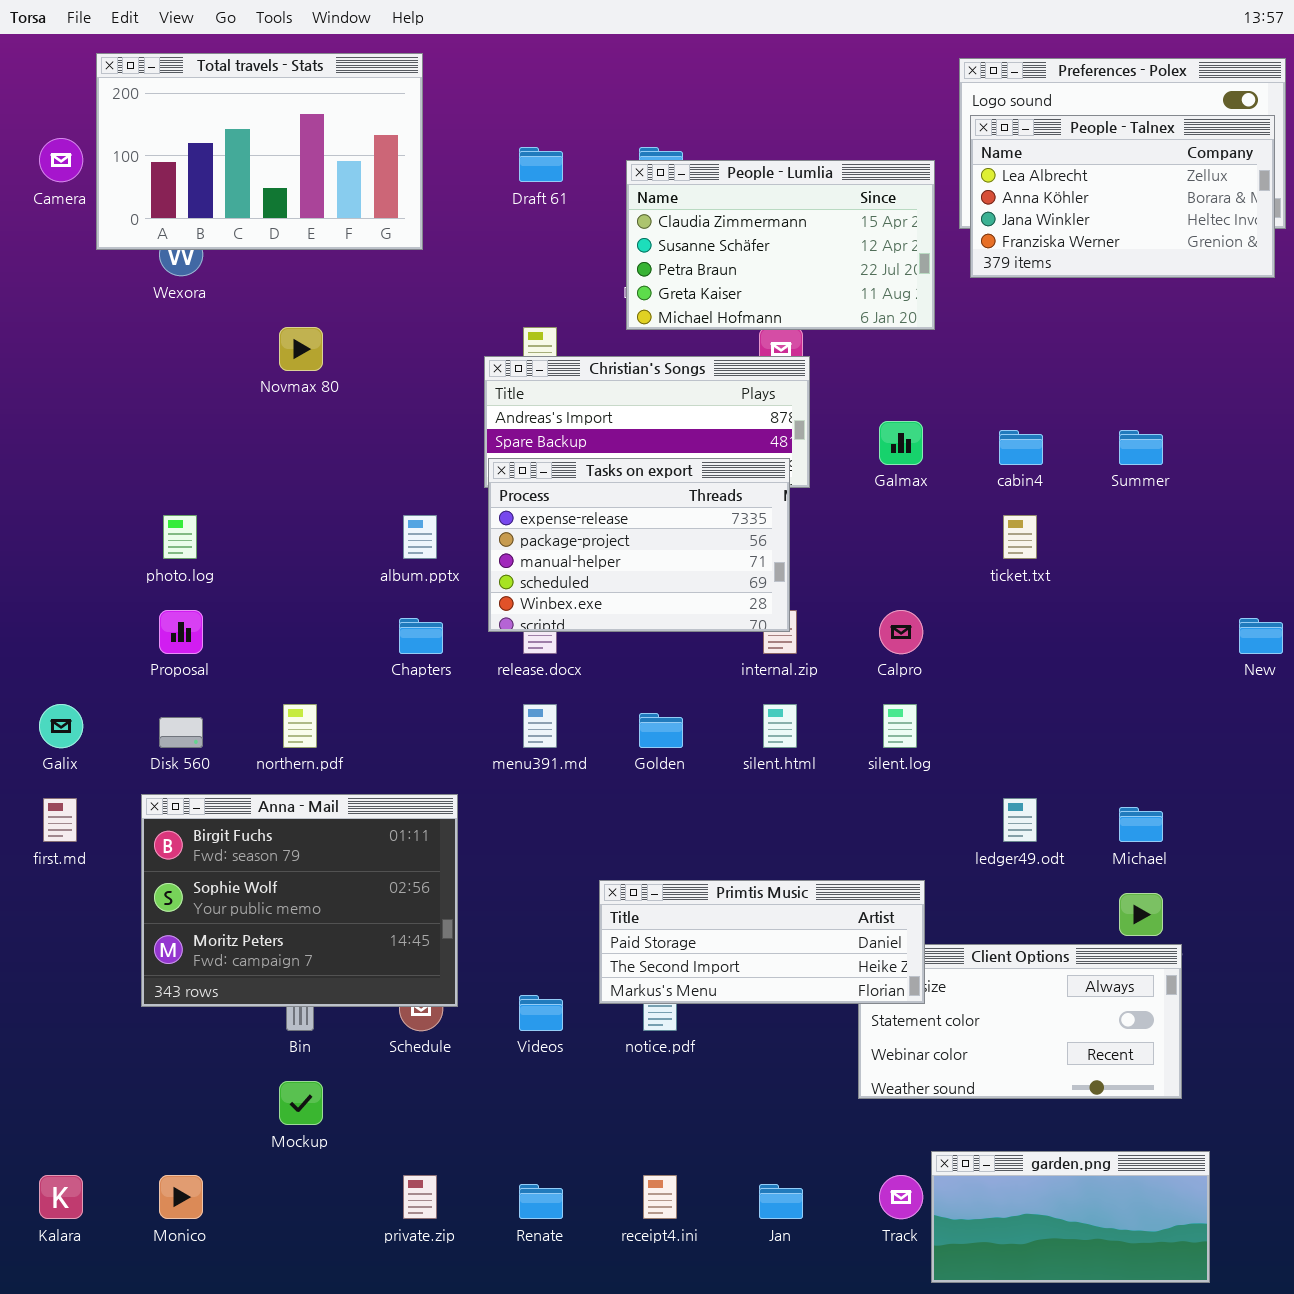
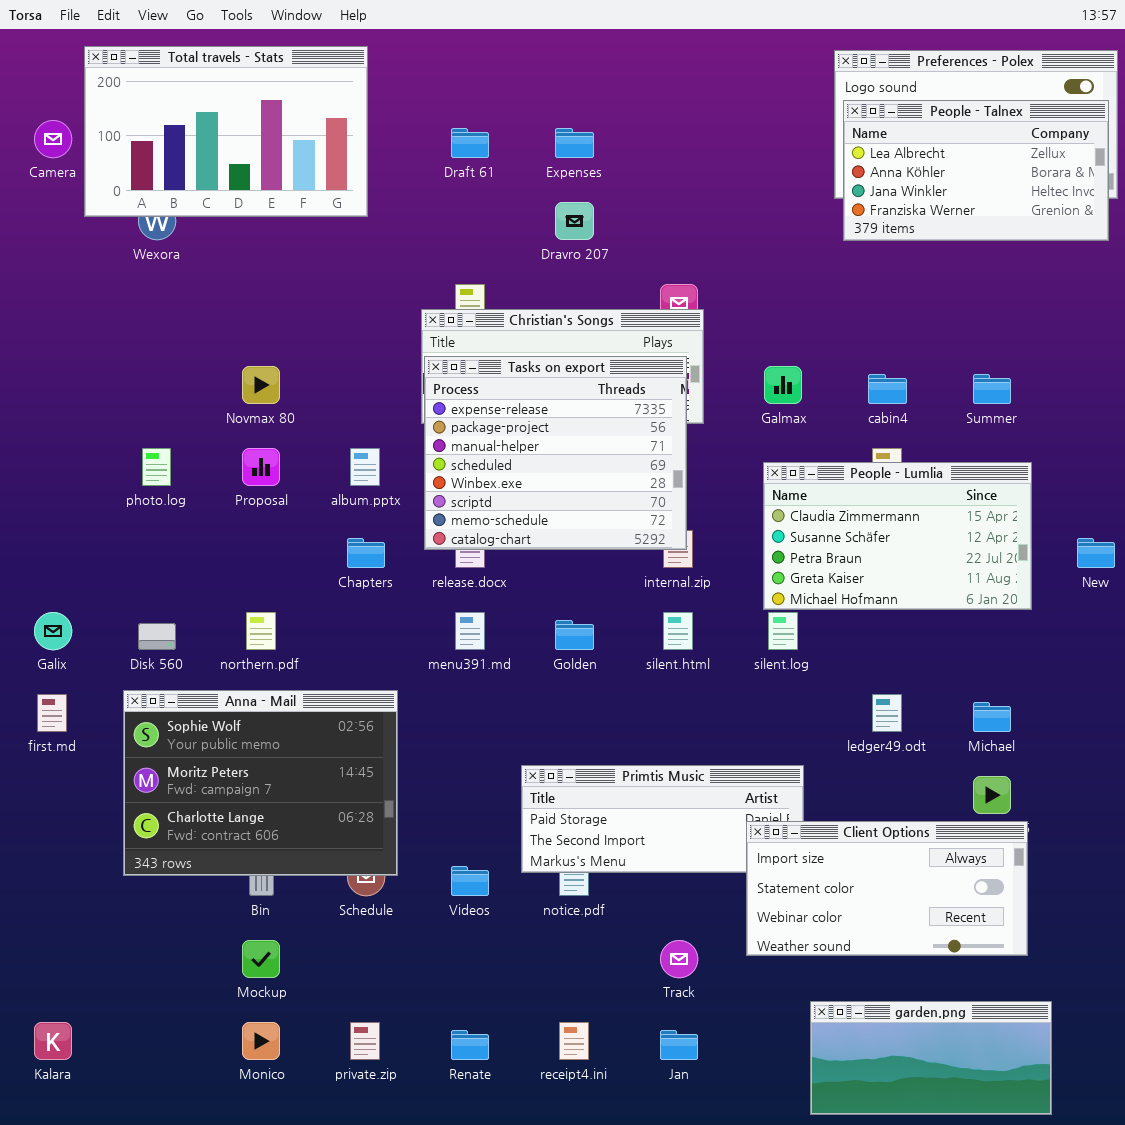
People - Lumlia: [626,160,935,330] -> [763,462,1032,610], moved
Novmax 80: [279,327,323,371] -> [242,366,280,404], moved
Tasks on export: [488,458,790,632] -> [424,356,687,550], resized
Proposal: [159,610,203,654] -> [242,448,280,486], moved
Anna - Mail: [141,794,458,1007] -> [123,690,398,876], scrolled down 1 row
Client Options: [858,944,1182,1099] -> [746,821,1028,956], raised
Monico: [159,1175,203,1219] -> [242,1022,280,1060], moved
Track: [879,1175,923,1219] -> [660,940,698,978], moved

